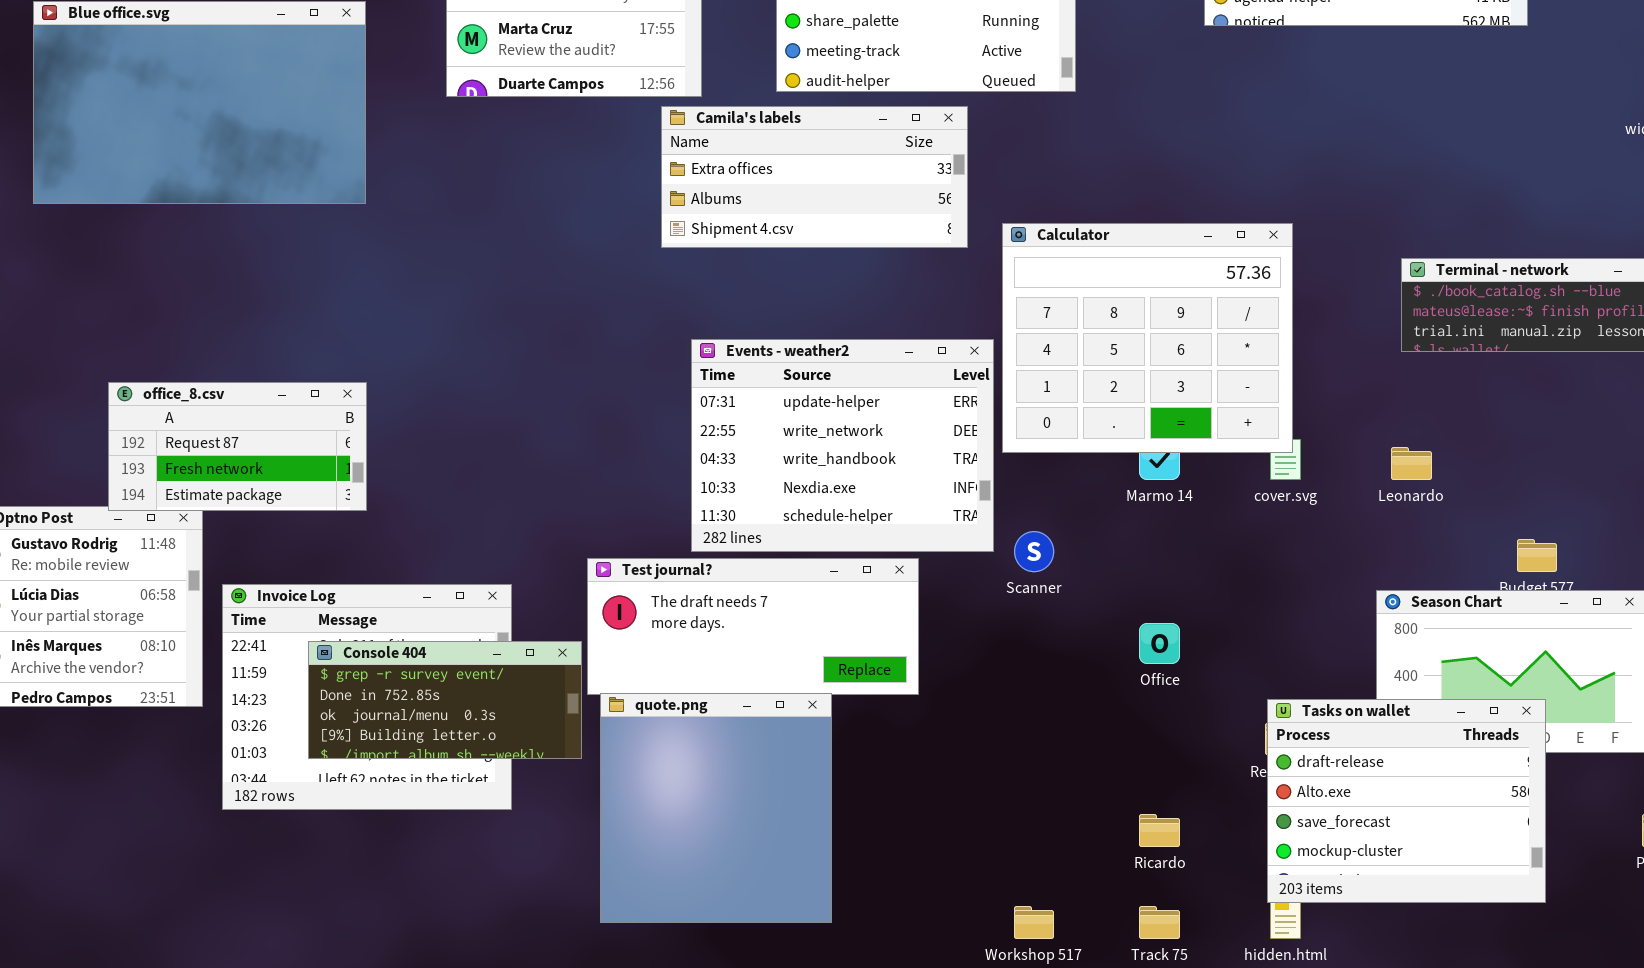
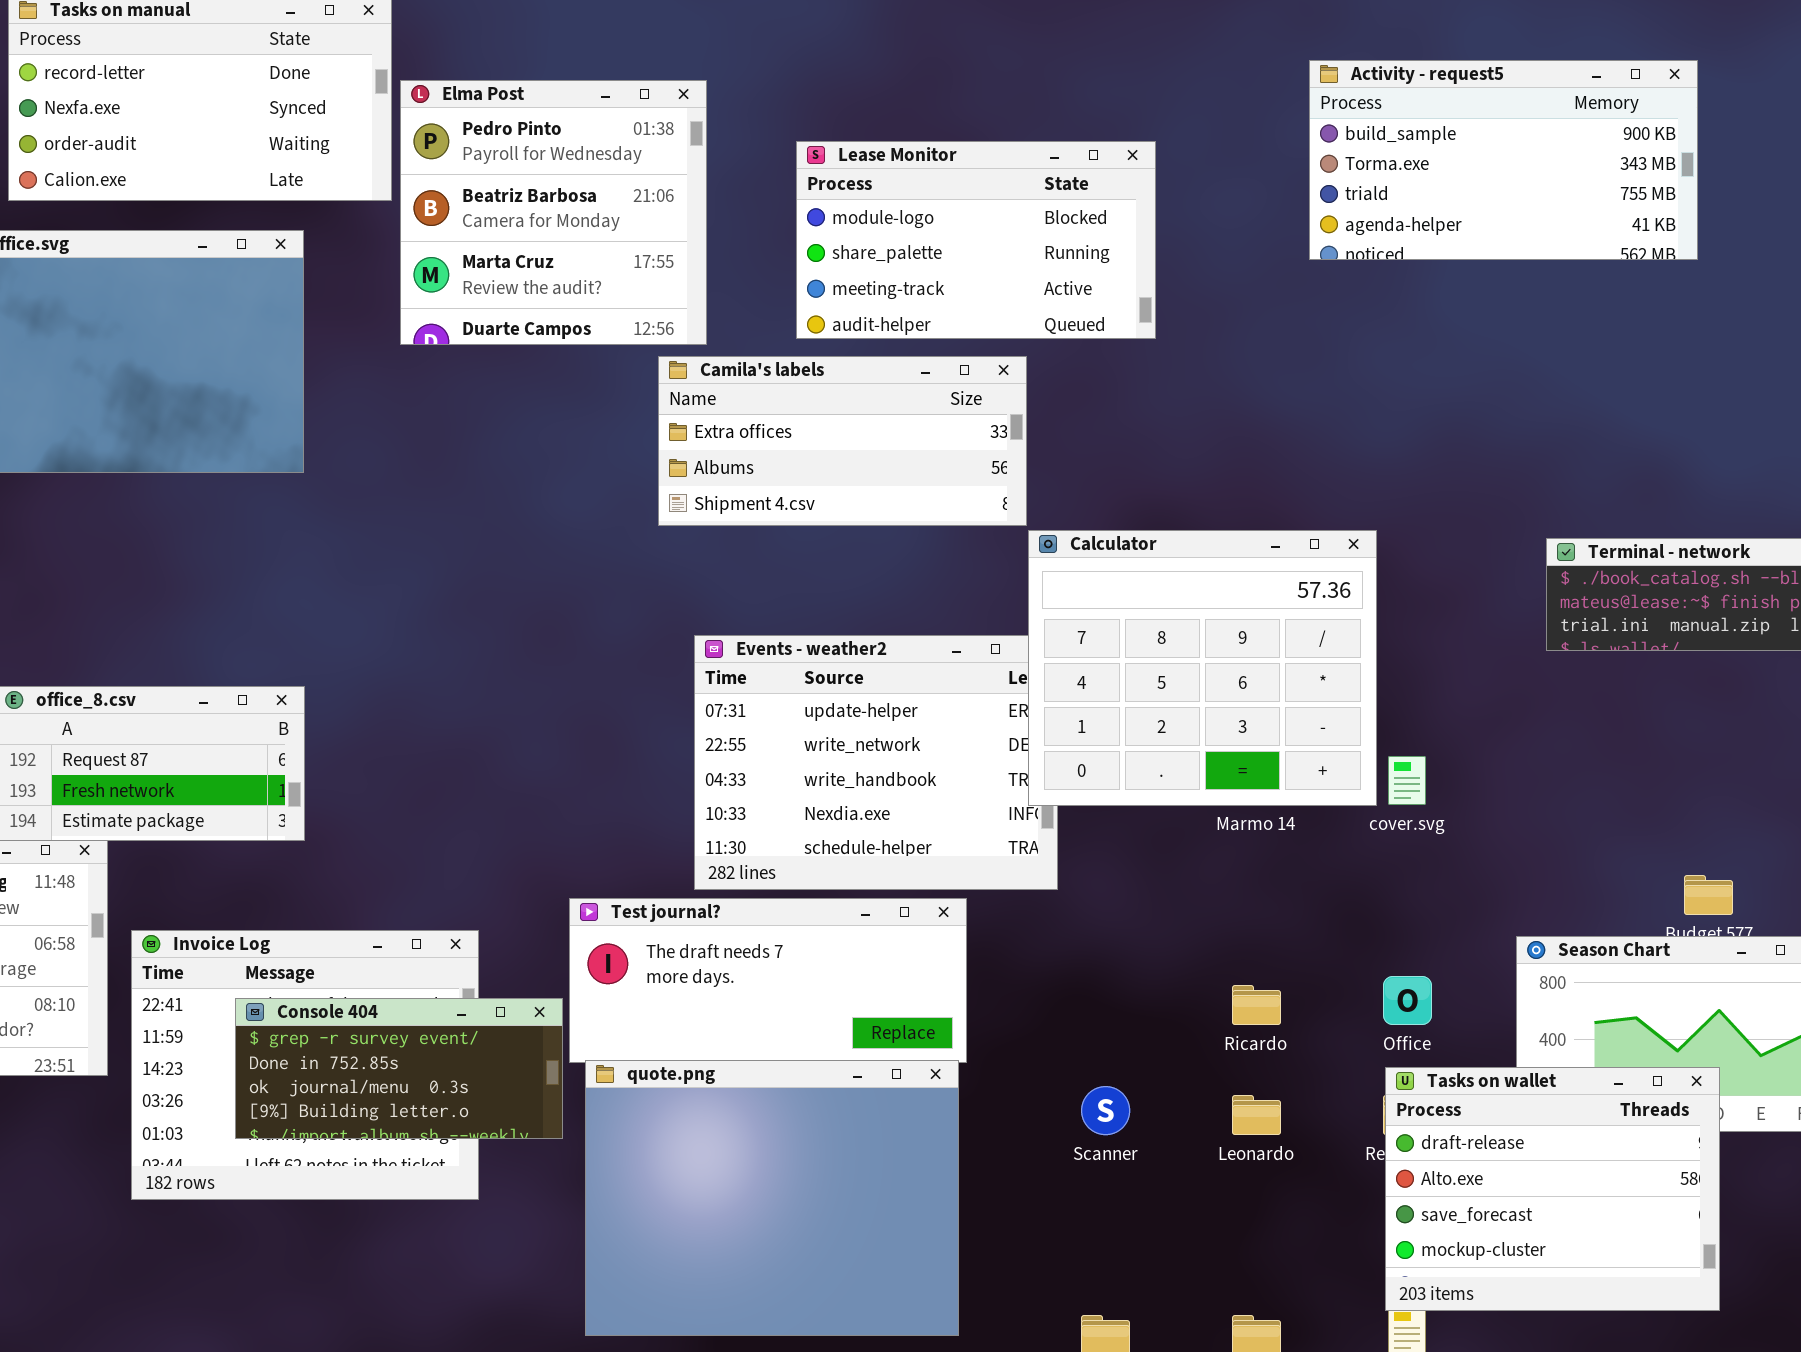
Calculator: [1002,223,1293,453] -> [1028,530,1377,806], moved
Leonardo: [1391,447,1432,480] -> [1232,1095,1281,1135], moved
Scanner: [1014,531,1054,572] -> [1081,1086,1130,1135], moved
Office: [1139,623,1180,664] -> [1383,976,1432,1025], moved
quote.png: [600,693,832,923] -> [585,1060,959,1336], resized
Ricardo: [1139,814,1180,847] -> [1232,985,1281,1025], moved

